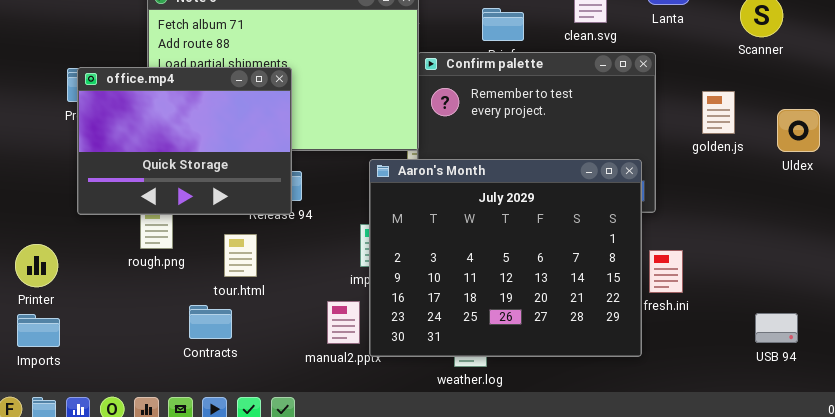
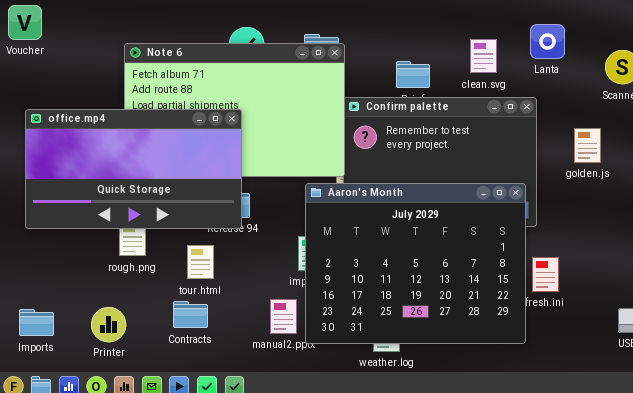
office.mp4: [77,67,292,215] -> [25,109,242,229], resized
Printer: [15,244,58,287] -> [91,307,126,342], moved
Contracts: [189,305,232,339] -> [173,301,208,328], moved

